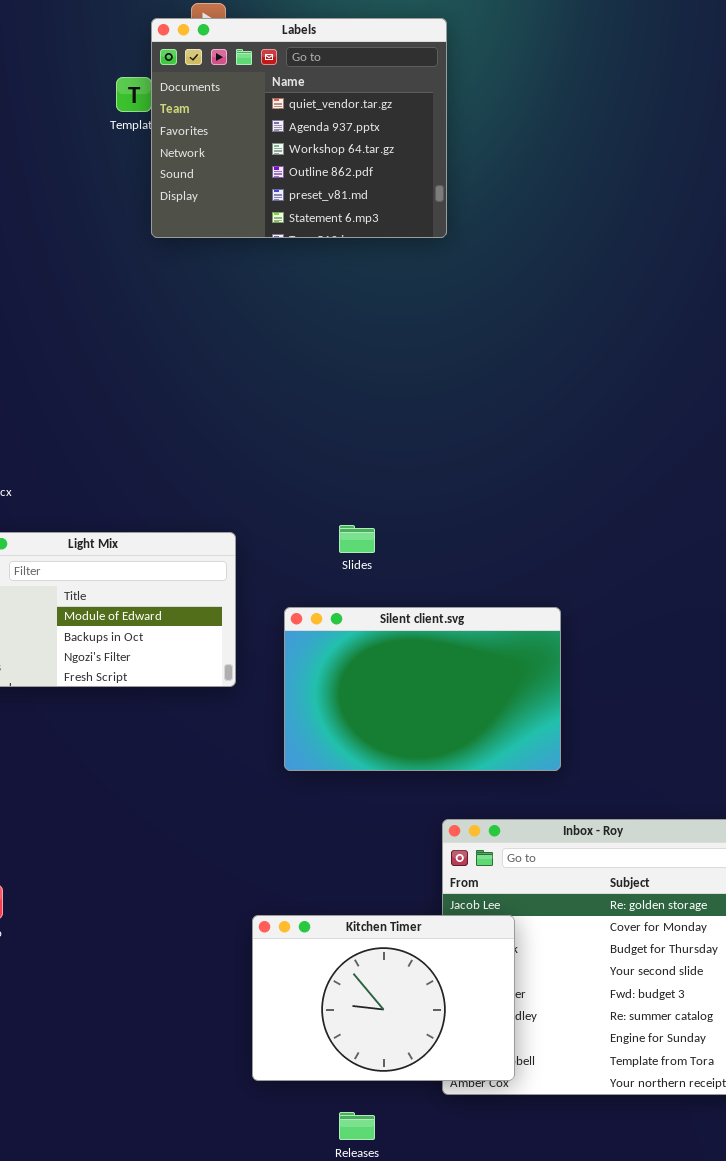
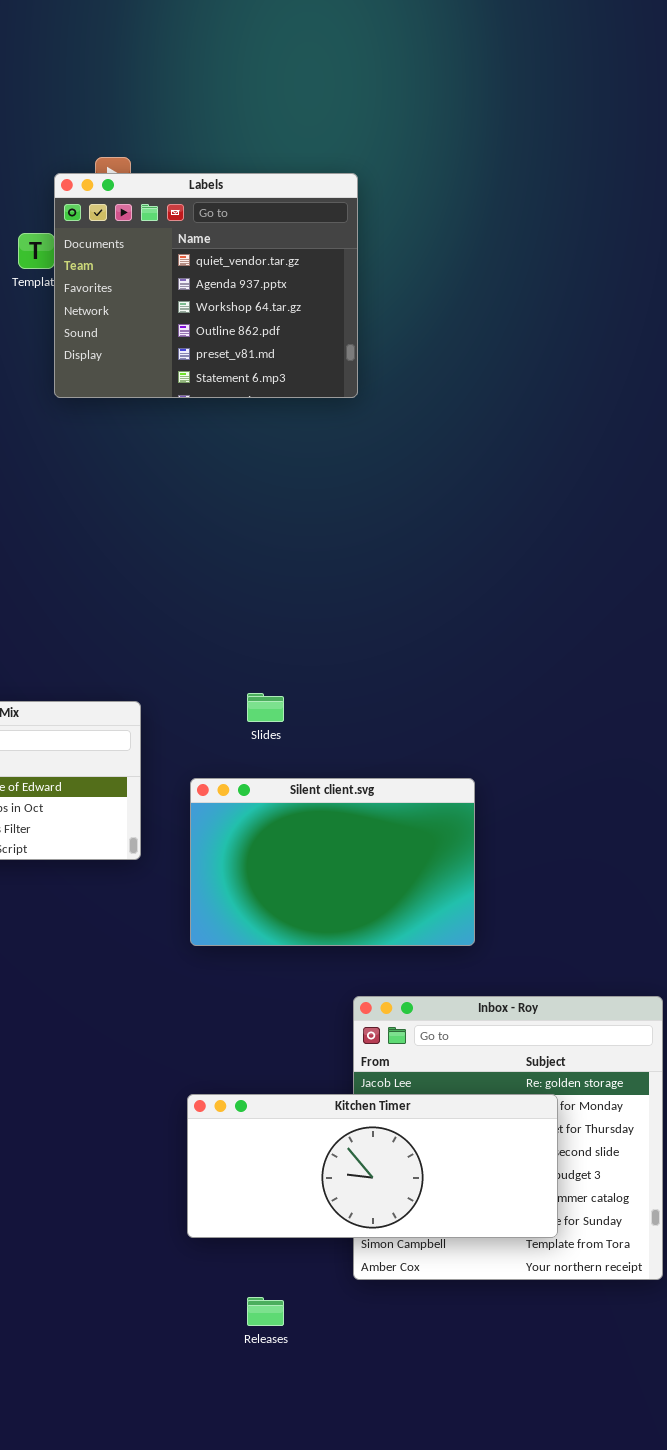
Kitchen Timer: [252,915,515,1081] -> [187,1094,558,1238], moved, resized

